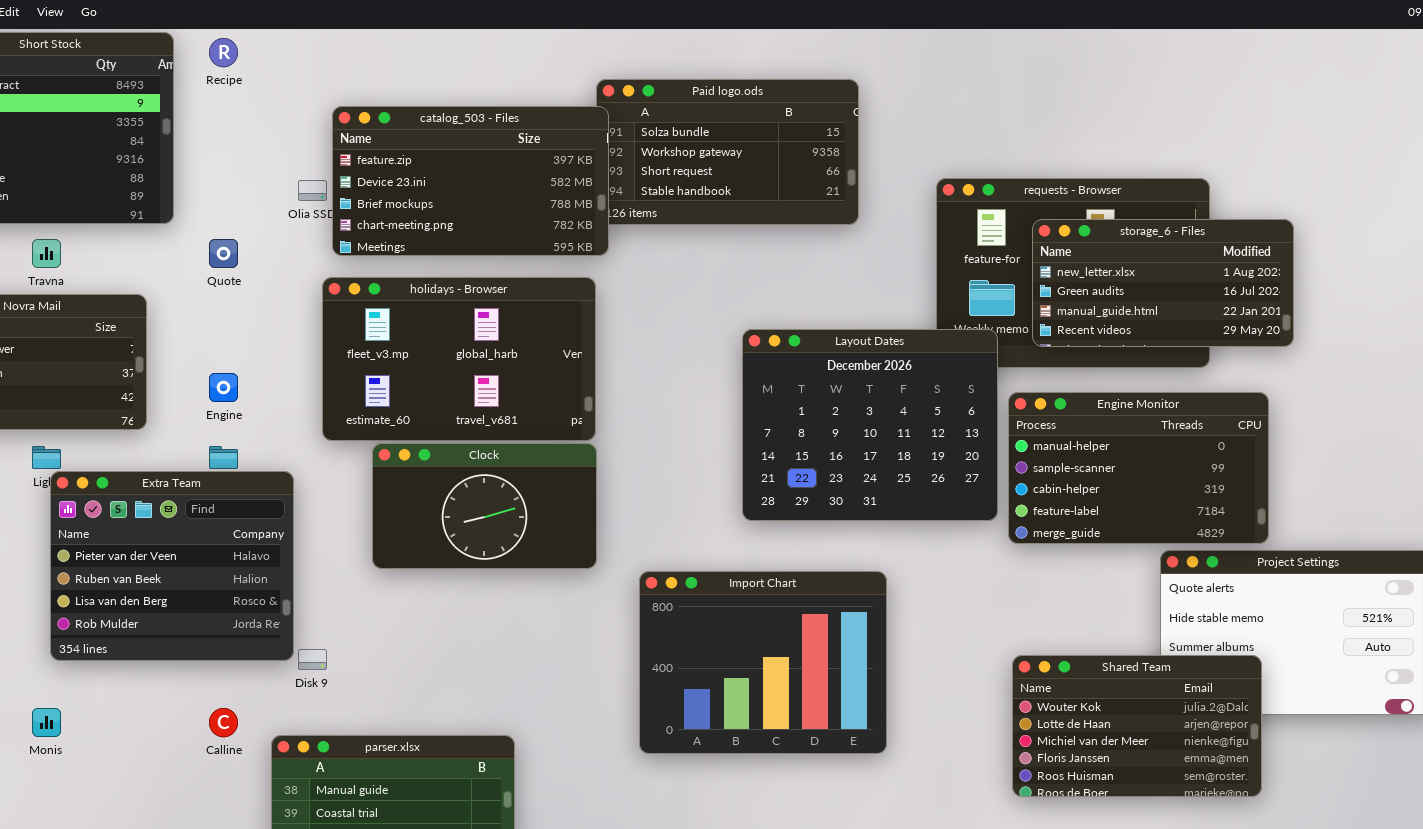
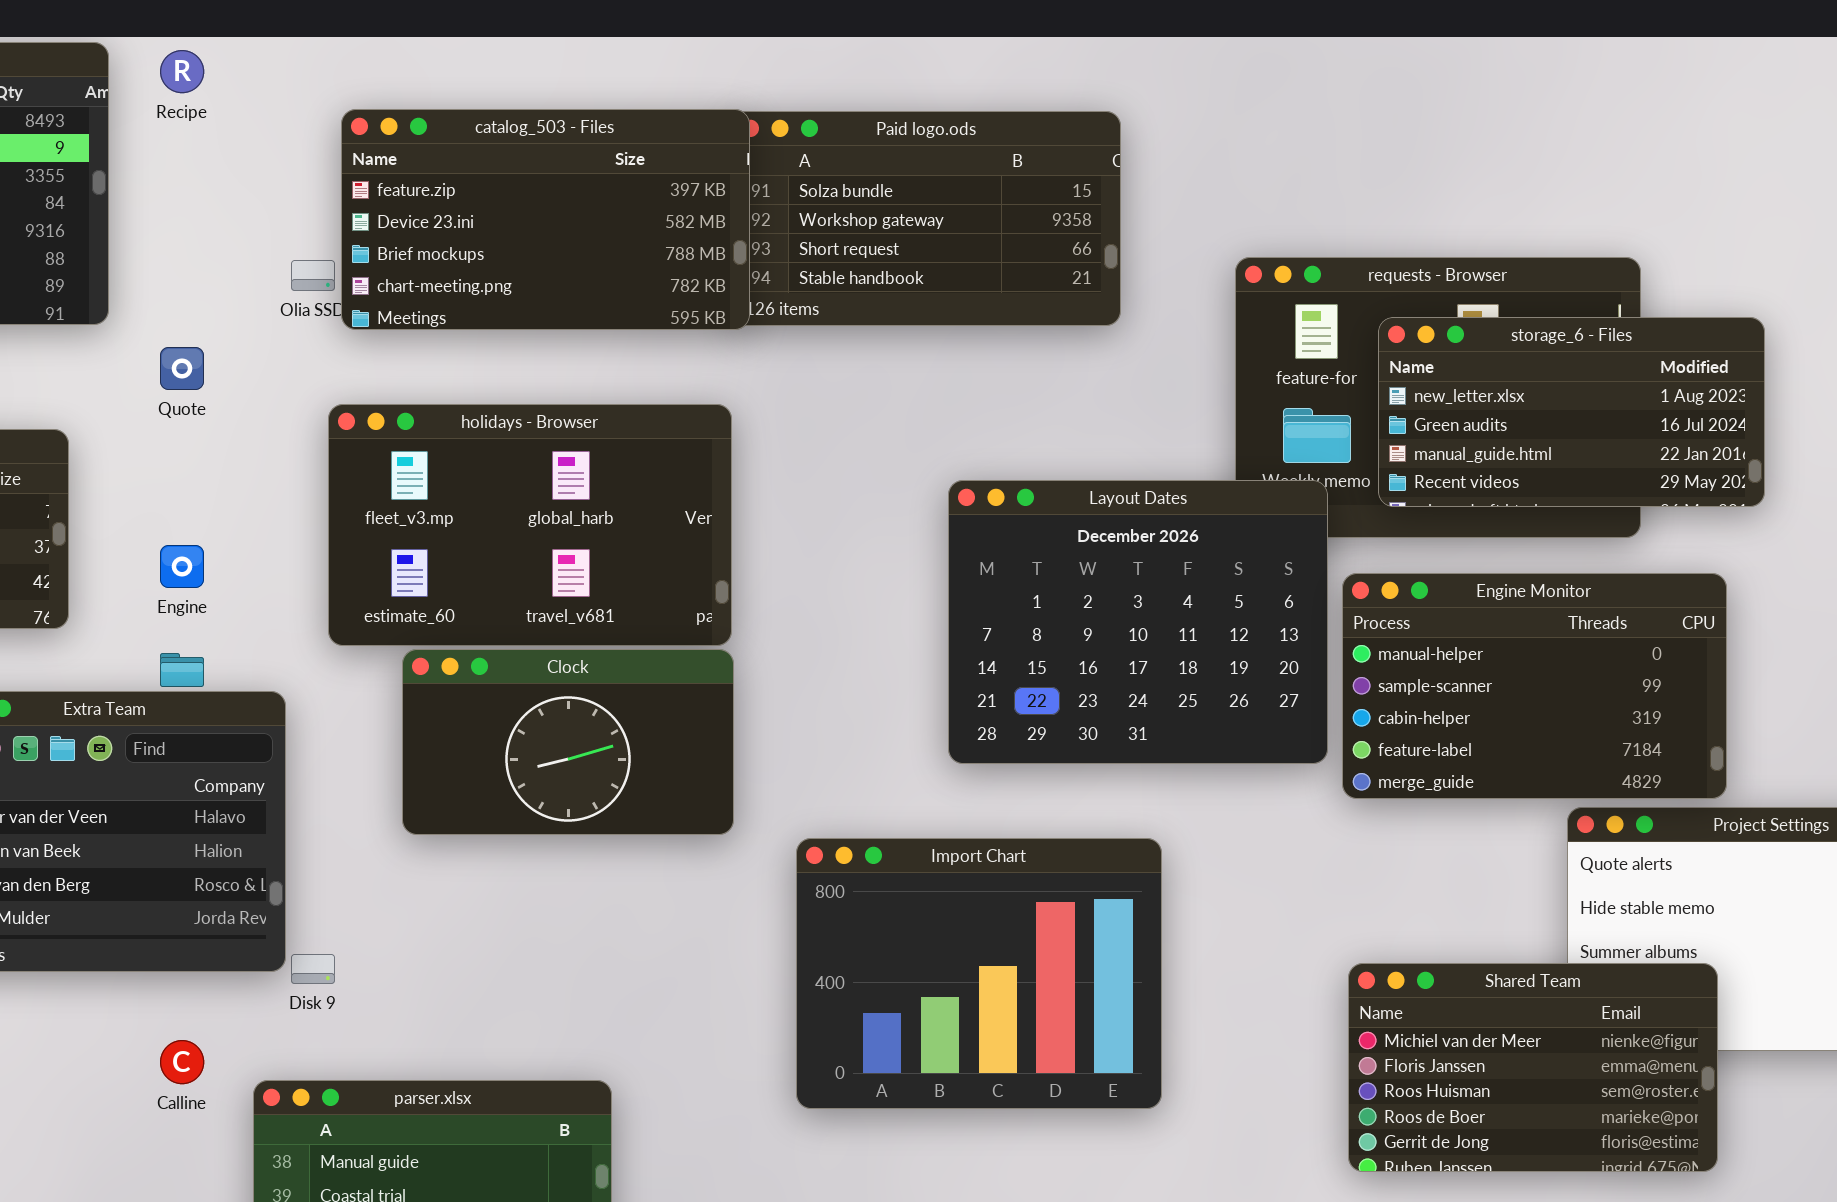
catalog_503 - Files: [332,106,609,256] -> [341,109,750,330], moved
Shared Team: [1012,655,1262,797] -> [1348,963,1718,1172], scrolled down 2 rows

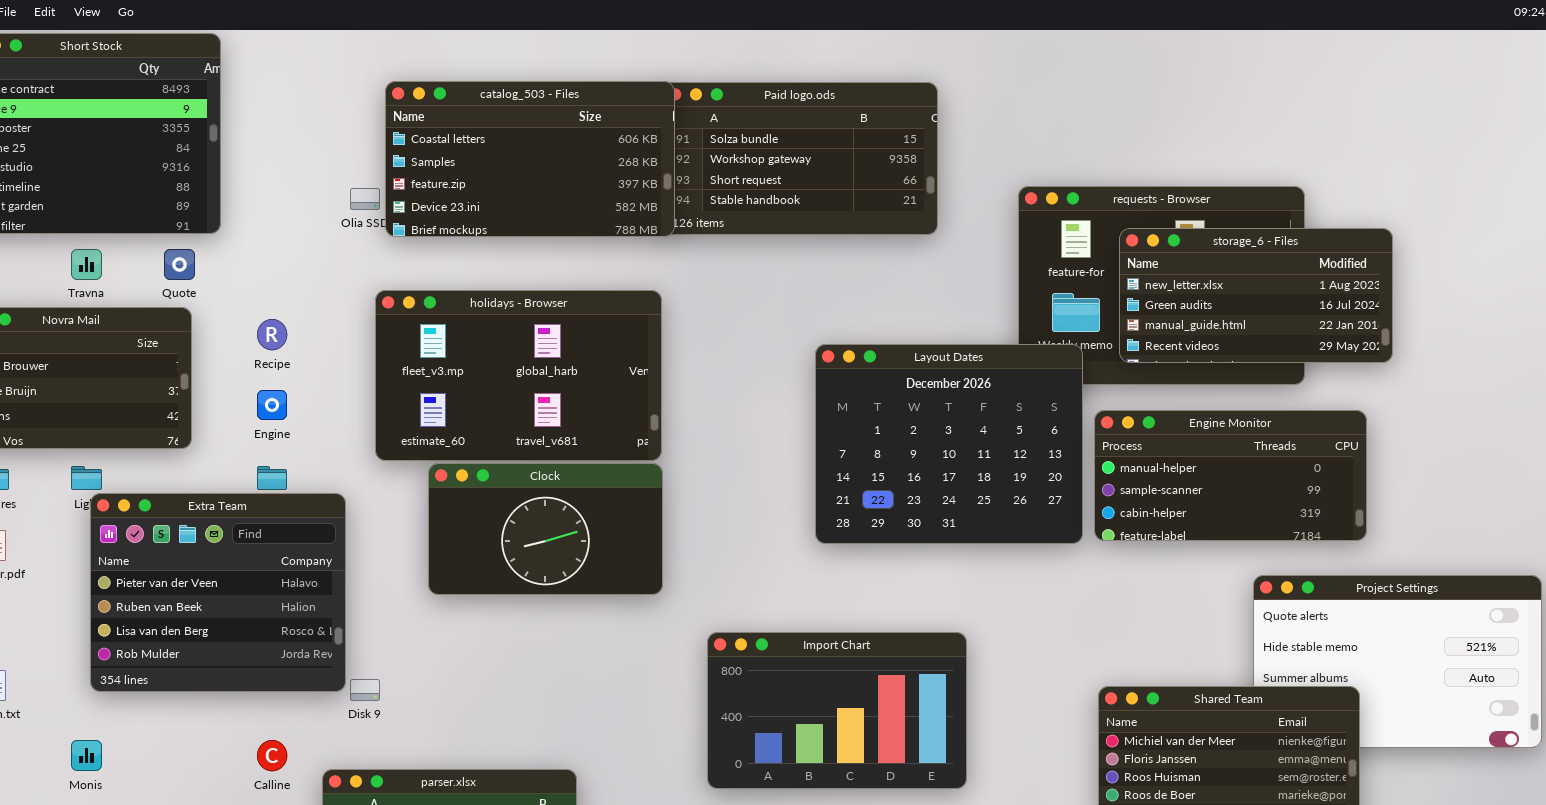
Recipe: [160,50,204,93] -> [257,319,287,350], moved
catalog_503 - Files: [341,109,750,330] -> [385,81,675,237], scrolled up 2 rows
Quote: [160,347,204,390] -> [164,249,195,280], moved
Engine Monitor: [1342,573,1727,799] -> [1094,410,1367,541], resized
Import Chart: [796,838,1162,1109] -> [707,632,967,789], resized

